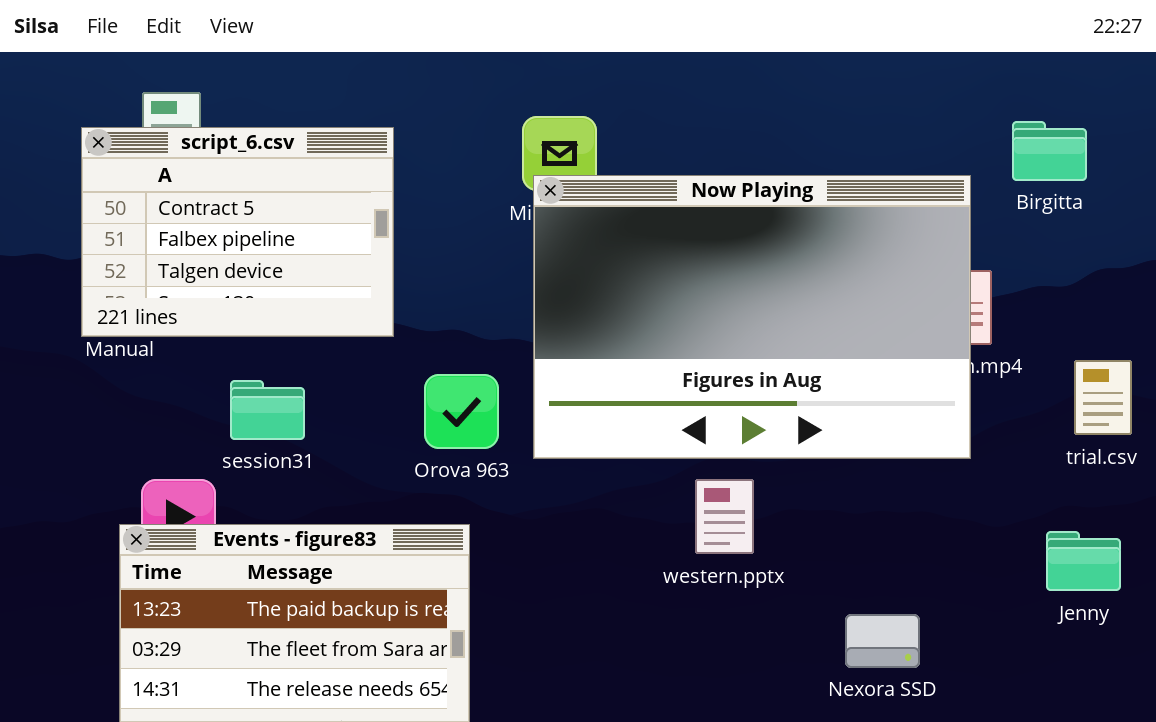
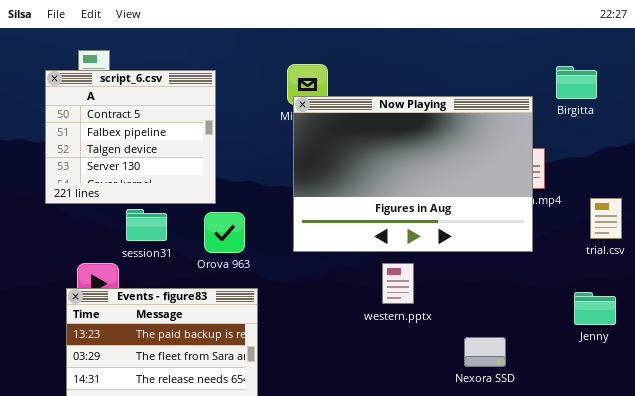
script_6.csv: [81,127,394,337] -> [45,70,216,204], resized
Orova 963: [424,374,499,449] -> [204,212,245,253], moved

